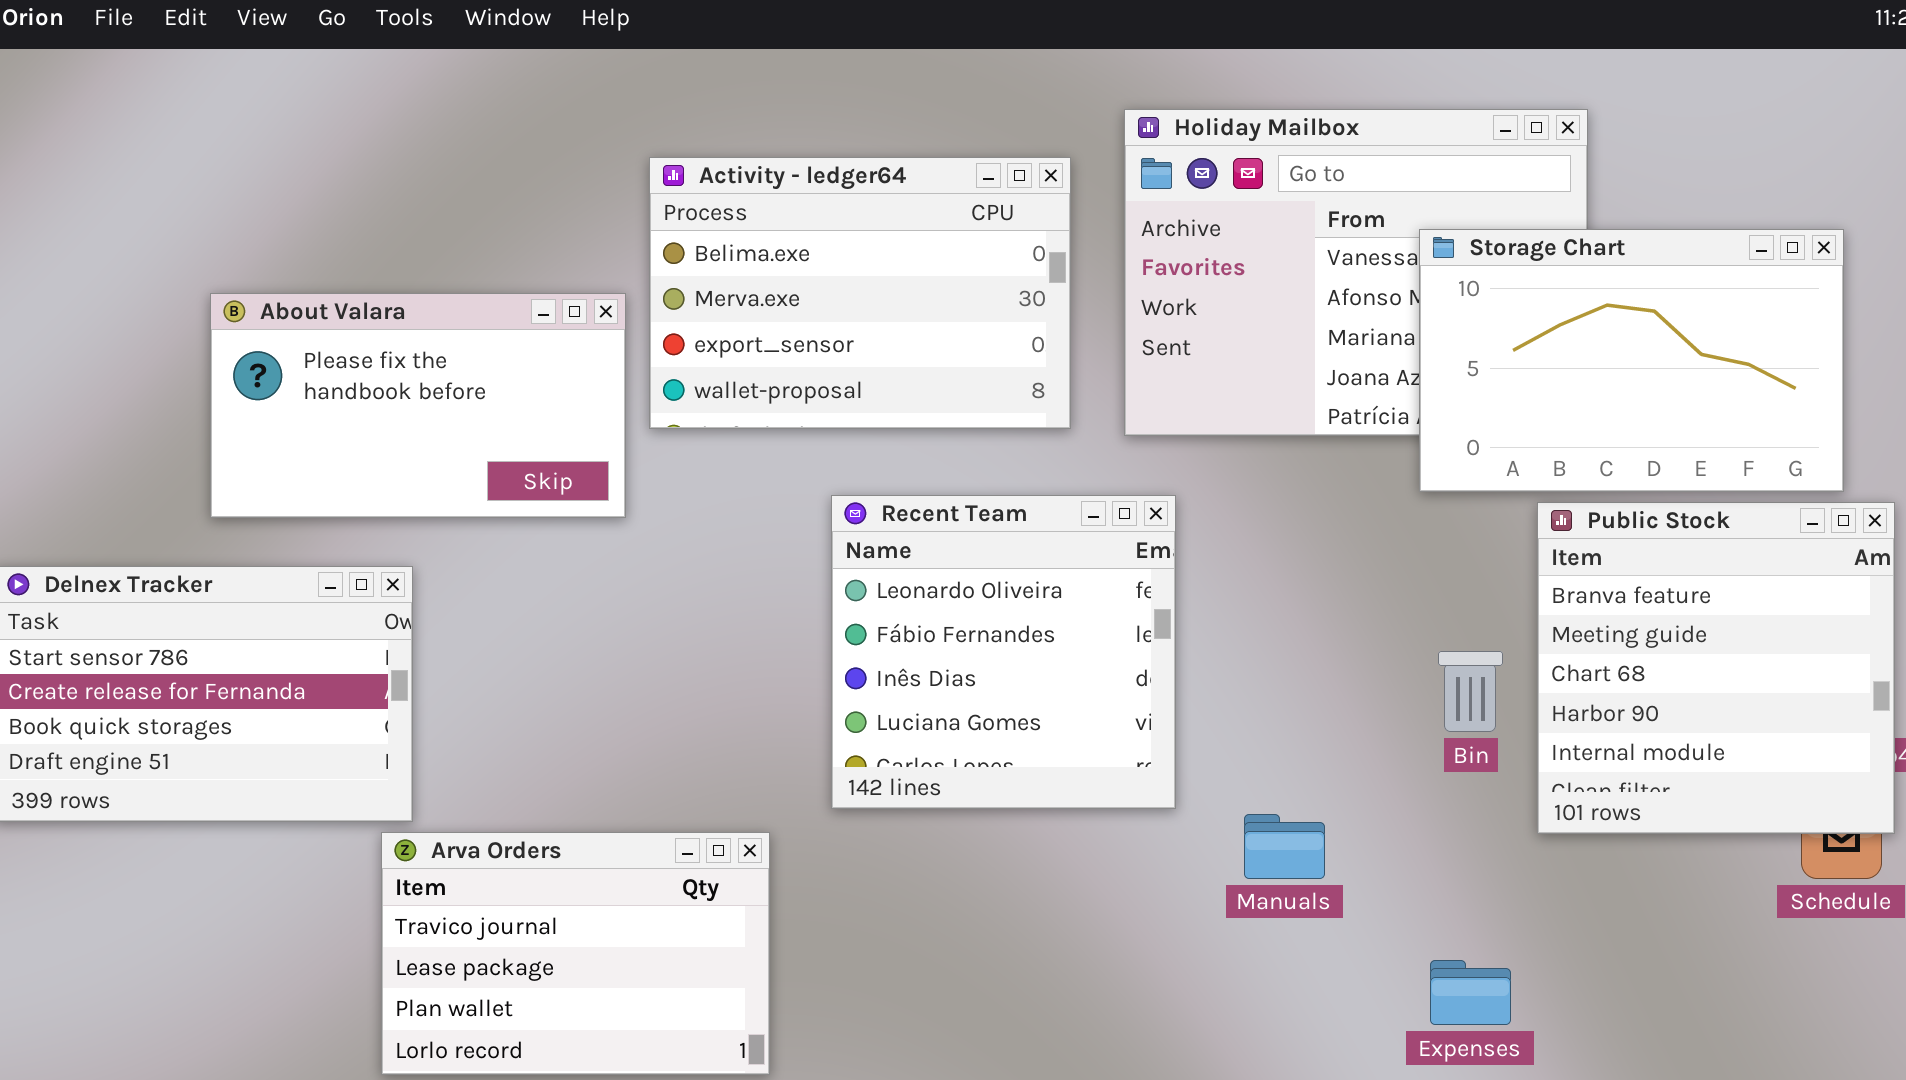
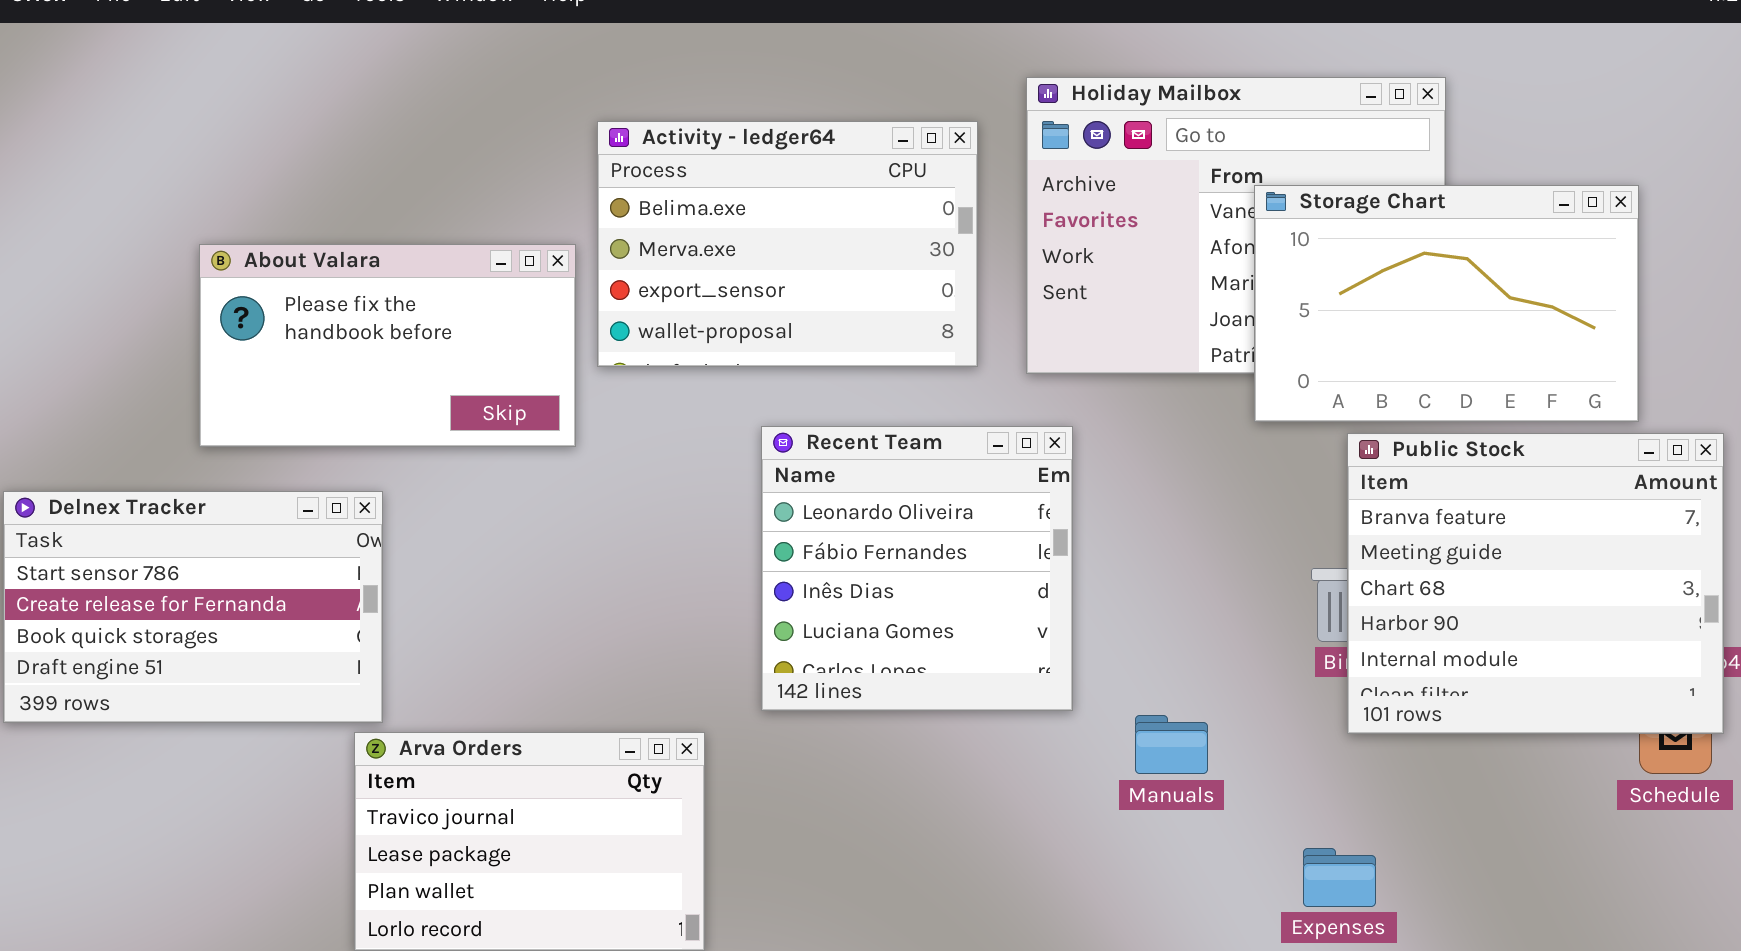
Storage Chart: [1419,229,1844,492] -> [1254,185,1639,422], moved
Public Stock: [1537,502,1895,834] -> [1347,433,1724,734], resized

